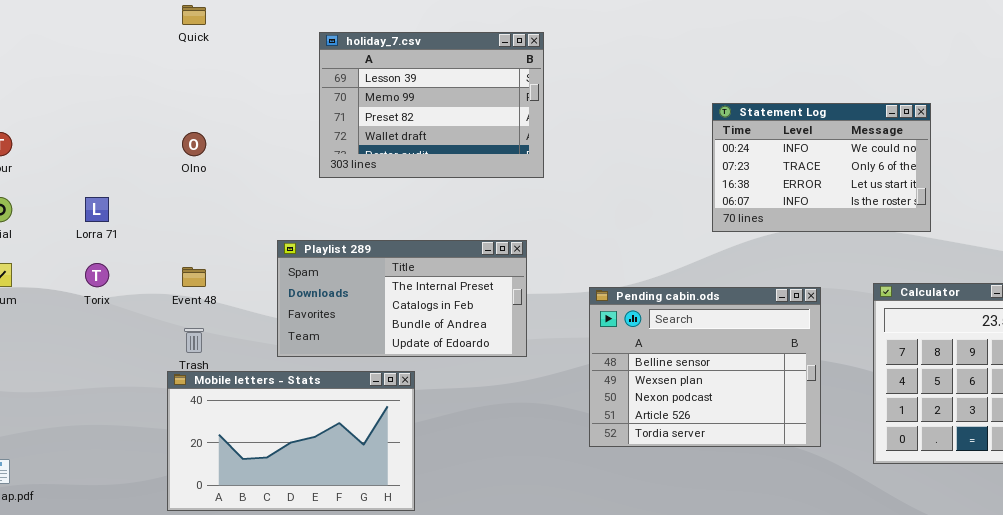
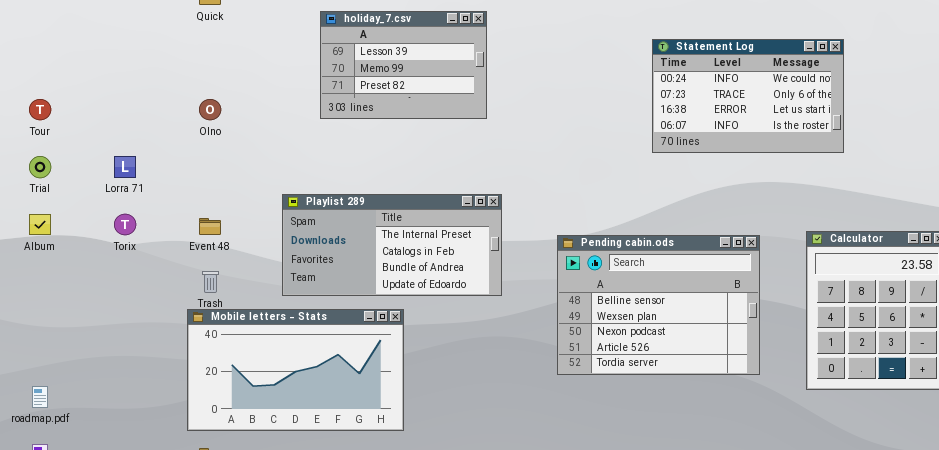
holiday_7.csv: [319,32,544,178] -> [320,11,487,119], resized
Statement Log: [712,103,931,232] -> [652,39,844,153], moved

